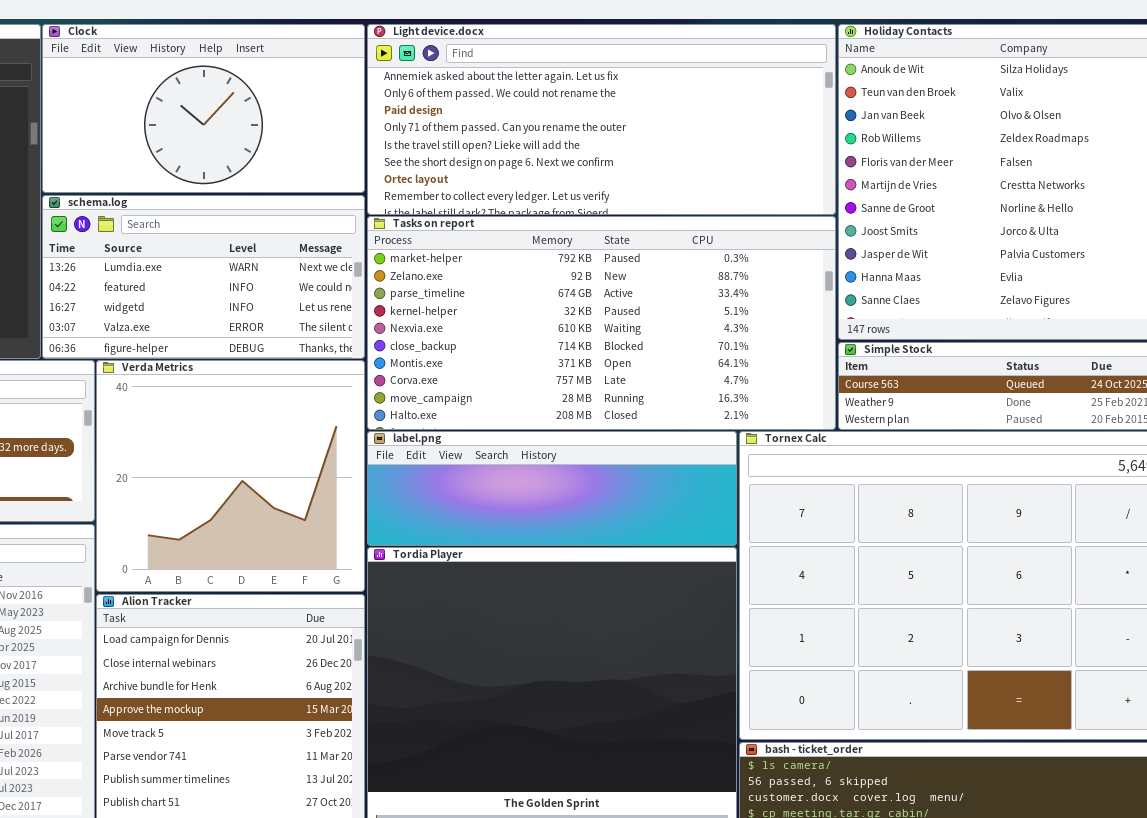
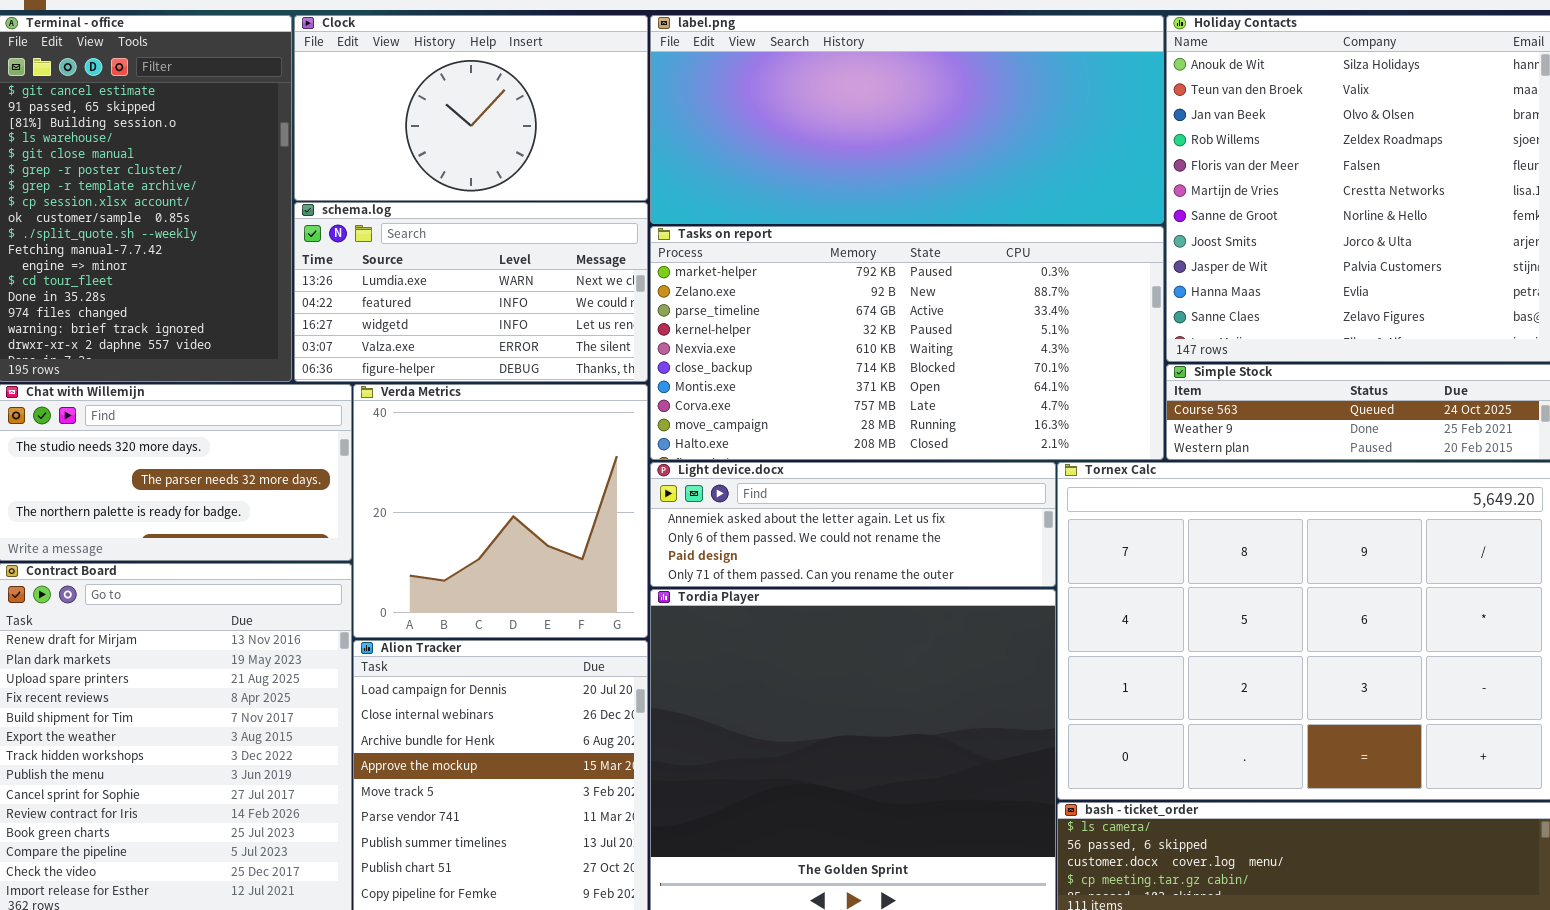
Light device.docx: [367,24,836,215] -> [650,462,1056,587], moved, resized
label.png: [367,431,737,546] -> [650,15,1164,224], moved, resized

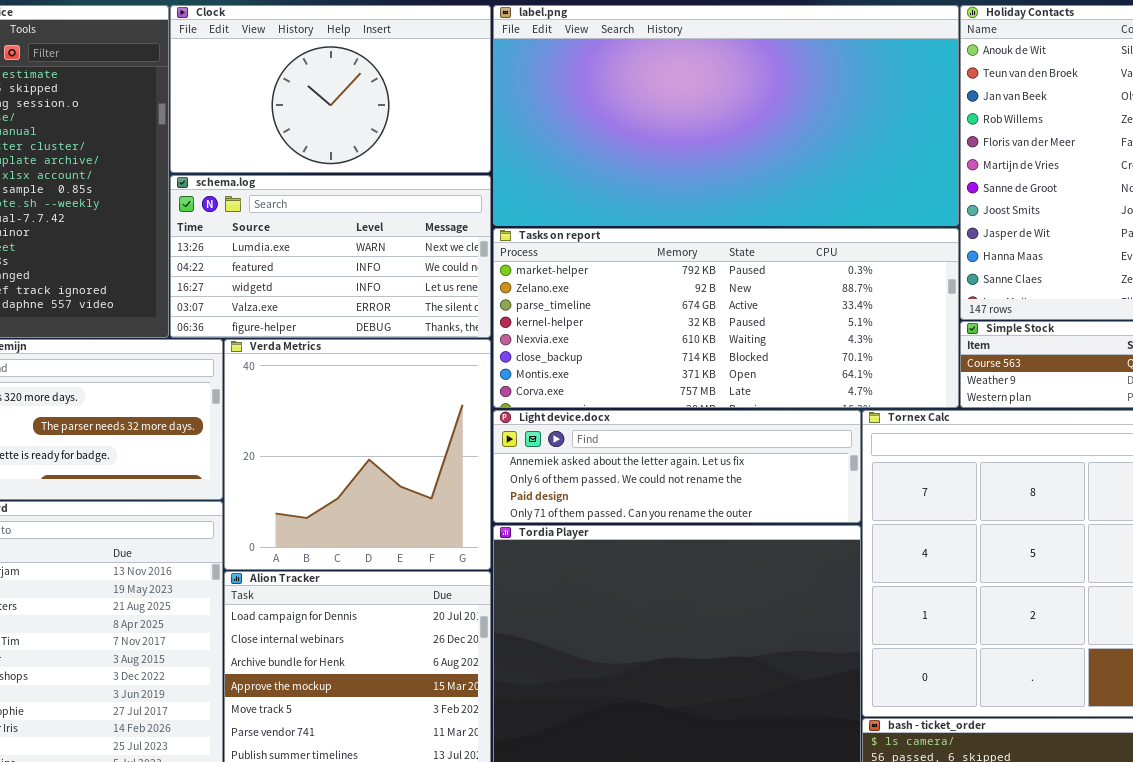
label.png: [650,15,1164,224] -> [493,5,959,226], resized
Tasks on report: [650,226,1164,460] -> [493,228,959,408], resized

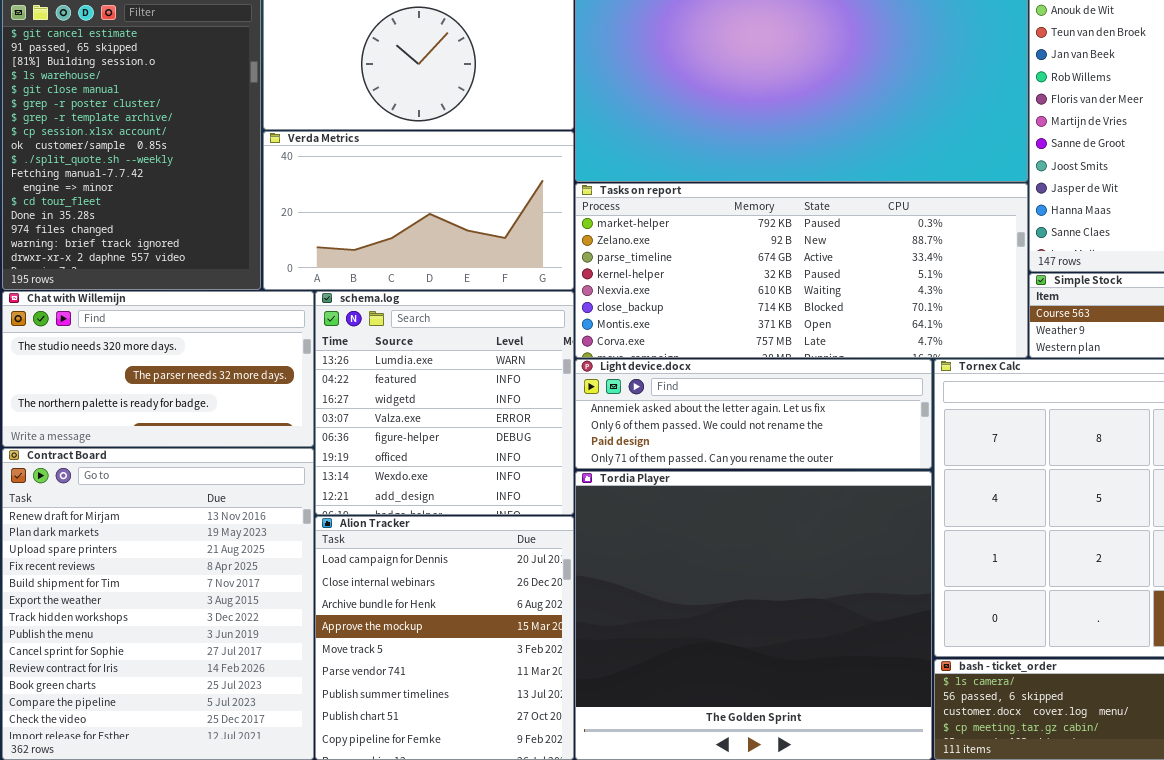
schema.log: [170,175,491,338] -> [315,291,574,515], moved, resized
Verda Metrics: [224,339,491,570] -> [263,131,574,290], moved, resized

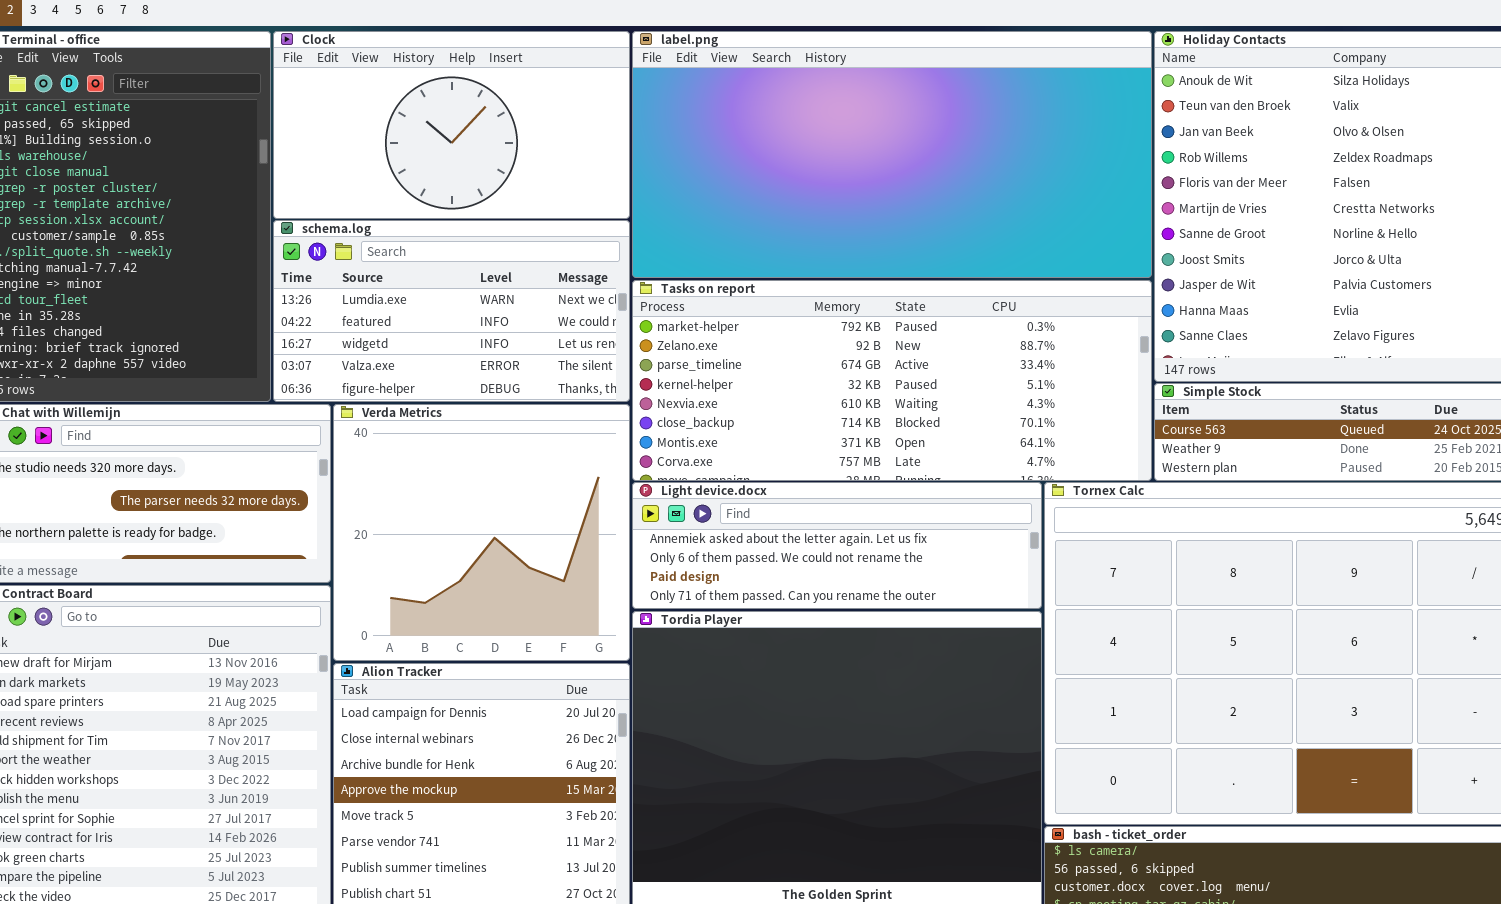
Verda Metrics: [263,131,574,290] -> [333,404,630,661], moved, resized
schema.log: [315,291,574,515] -> [273,220,630,402], moved, resized

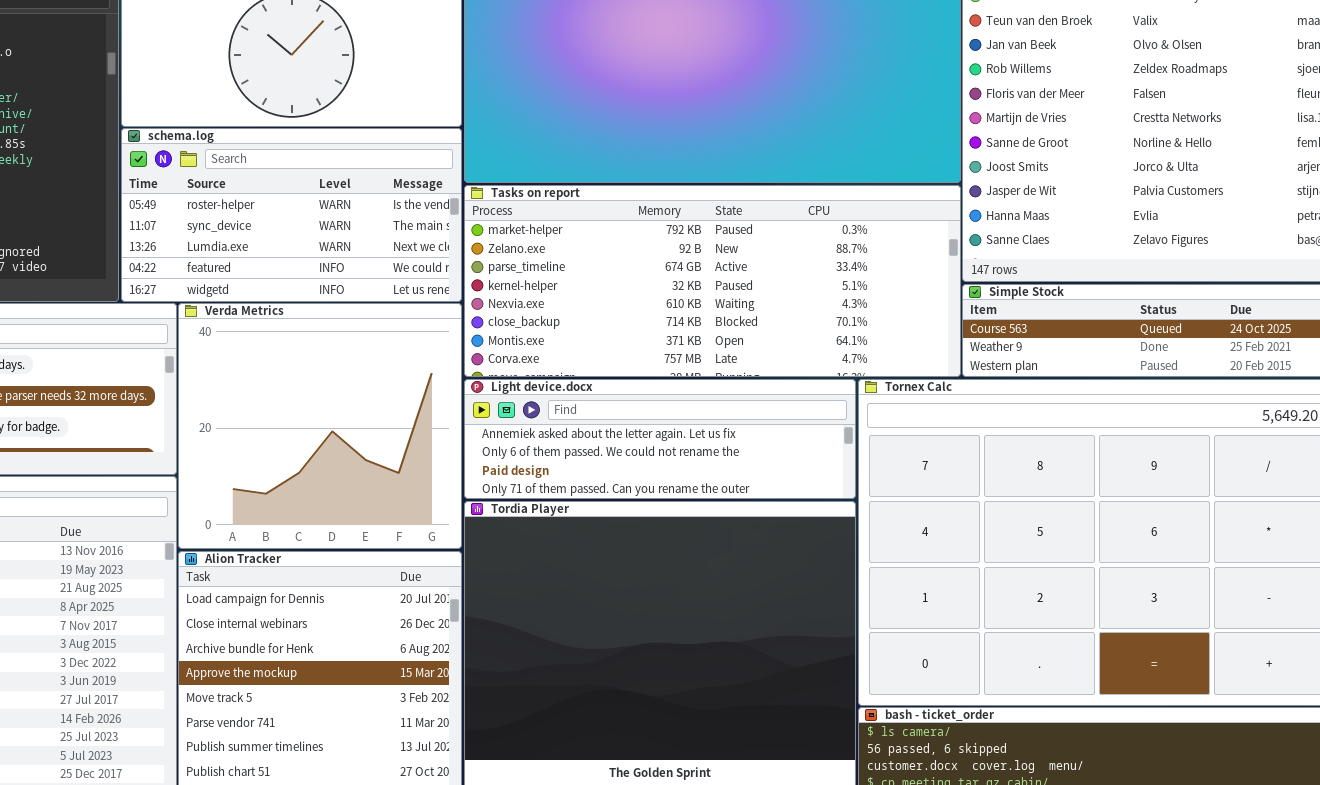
schema.log: [273,220,630,402] -> [121,128,462,302], scrolled up 2 rows

